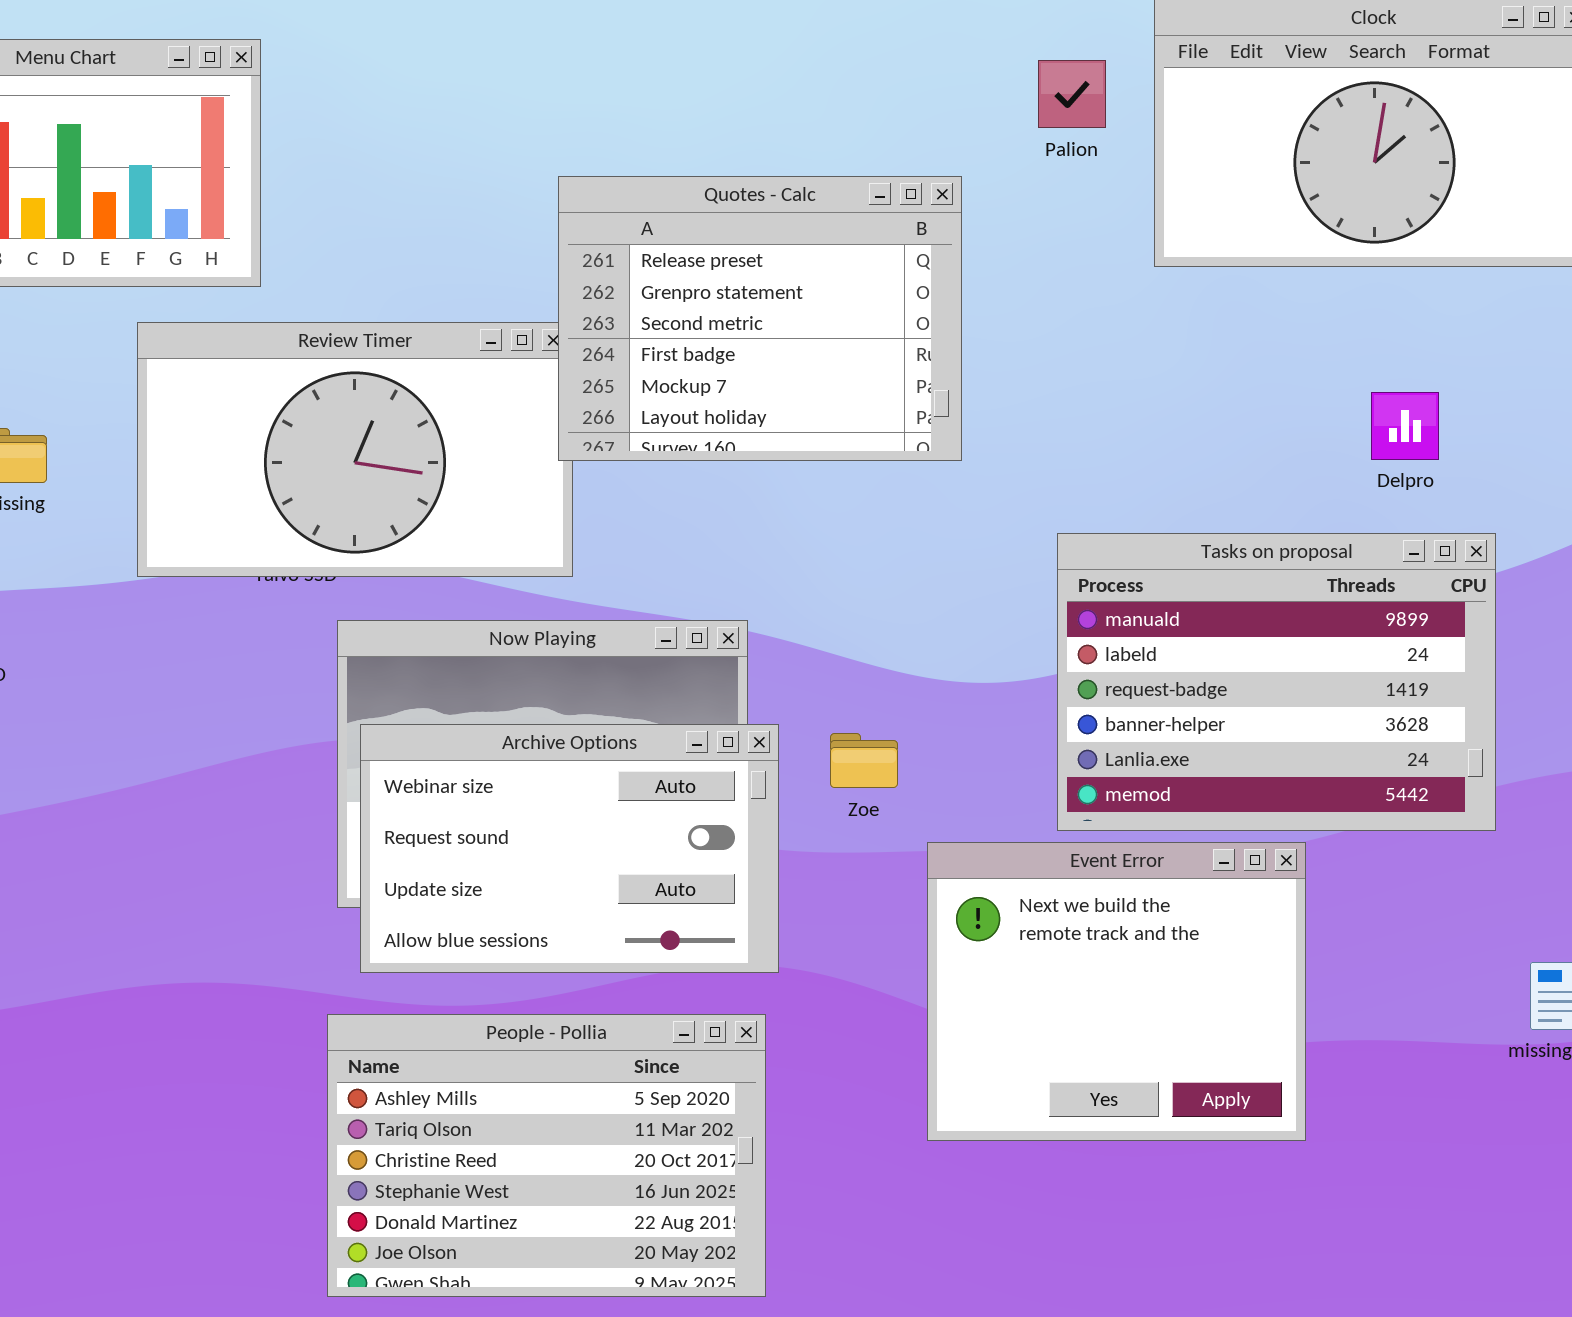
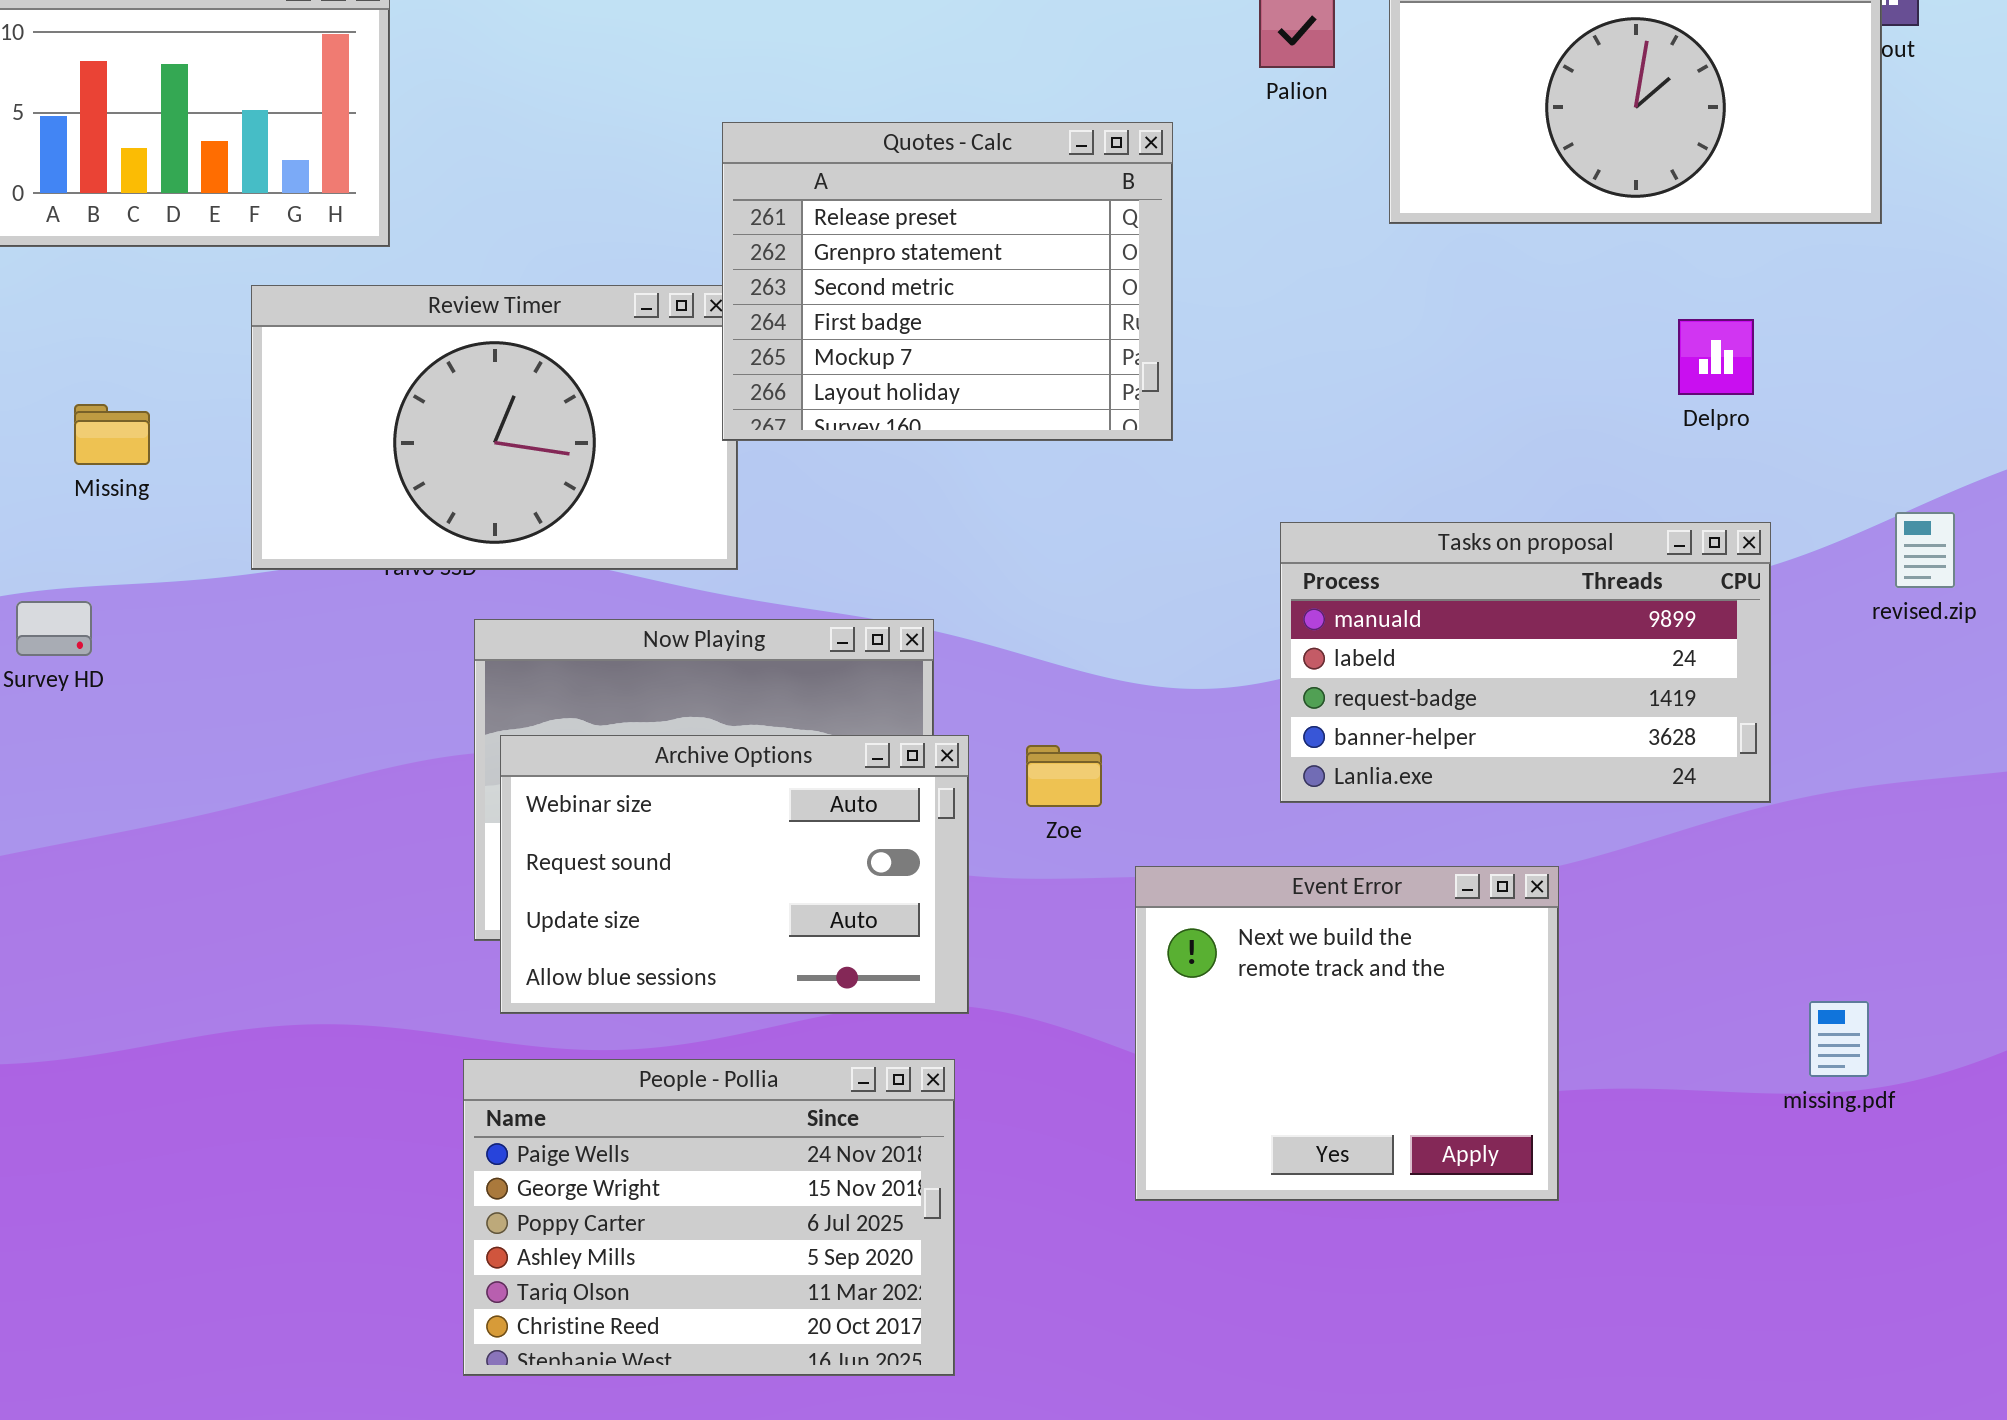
Delpro: [1371,392,1439,460] -> [1678,319,1754,395], moved
Tasks on proposal: [1057,533,1496,831] -> [1280,522,1771,803], resized
People - Pollia: [327,1014,766,1297] -> [463,1059,955,1376], scrolled up 3 rows

